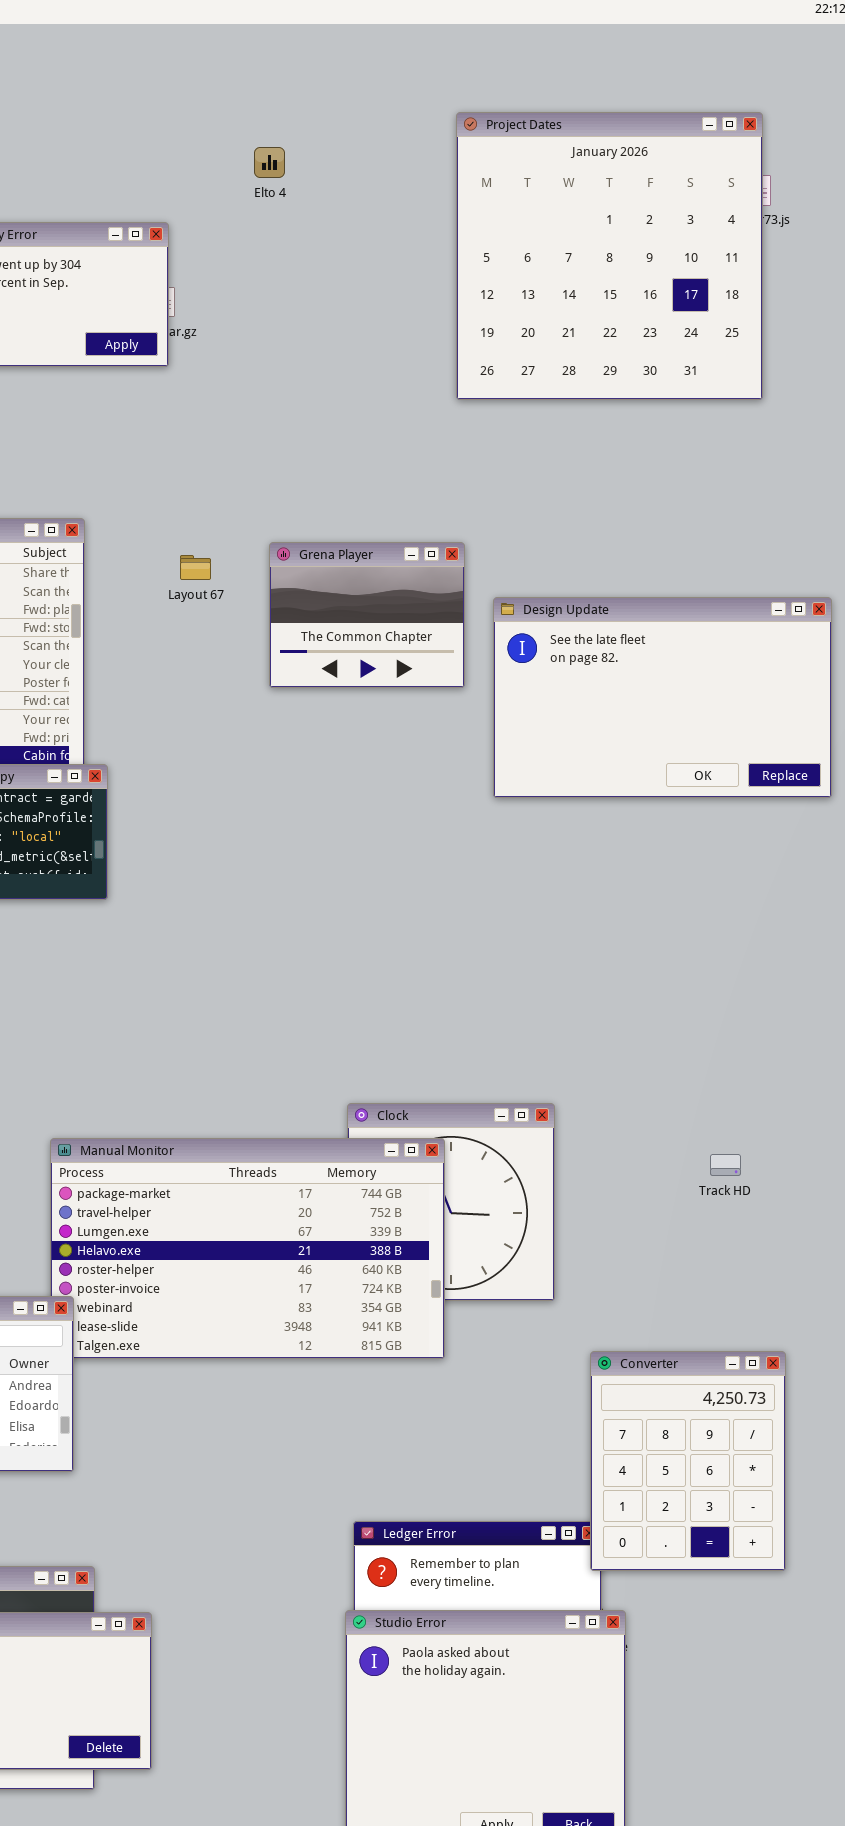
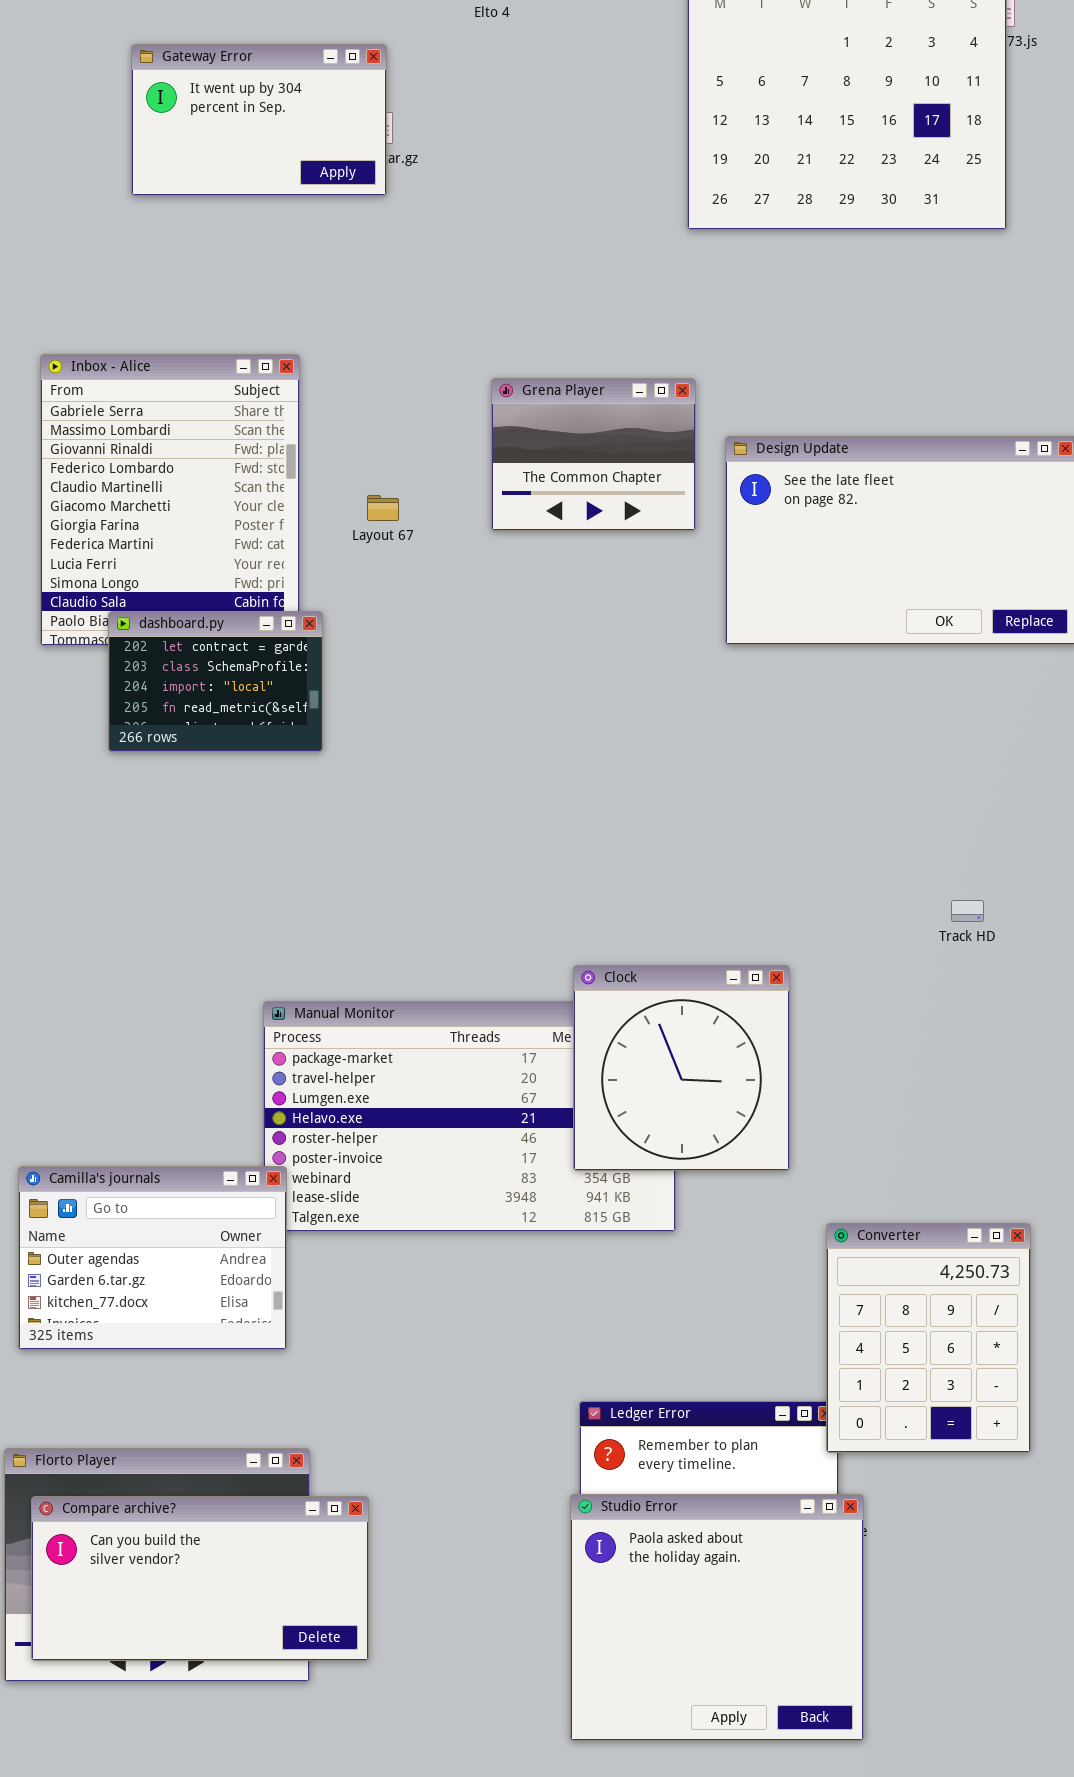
Layout 67: [180,555,211,580] -> [367,495,399,521], moved
Clock: [347,1103,555,1301] -> [573,965,790,1171], raised
Track HD: [710,1154,741,1176] -> [951,900,984,922], moved

